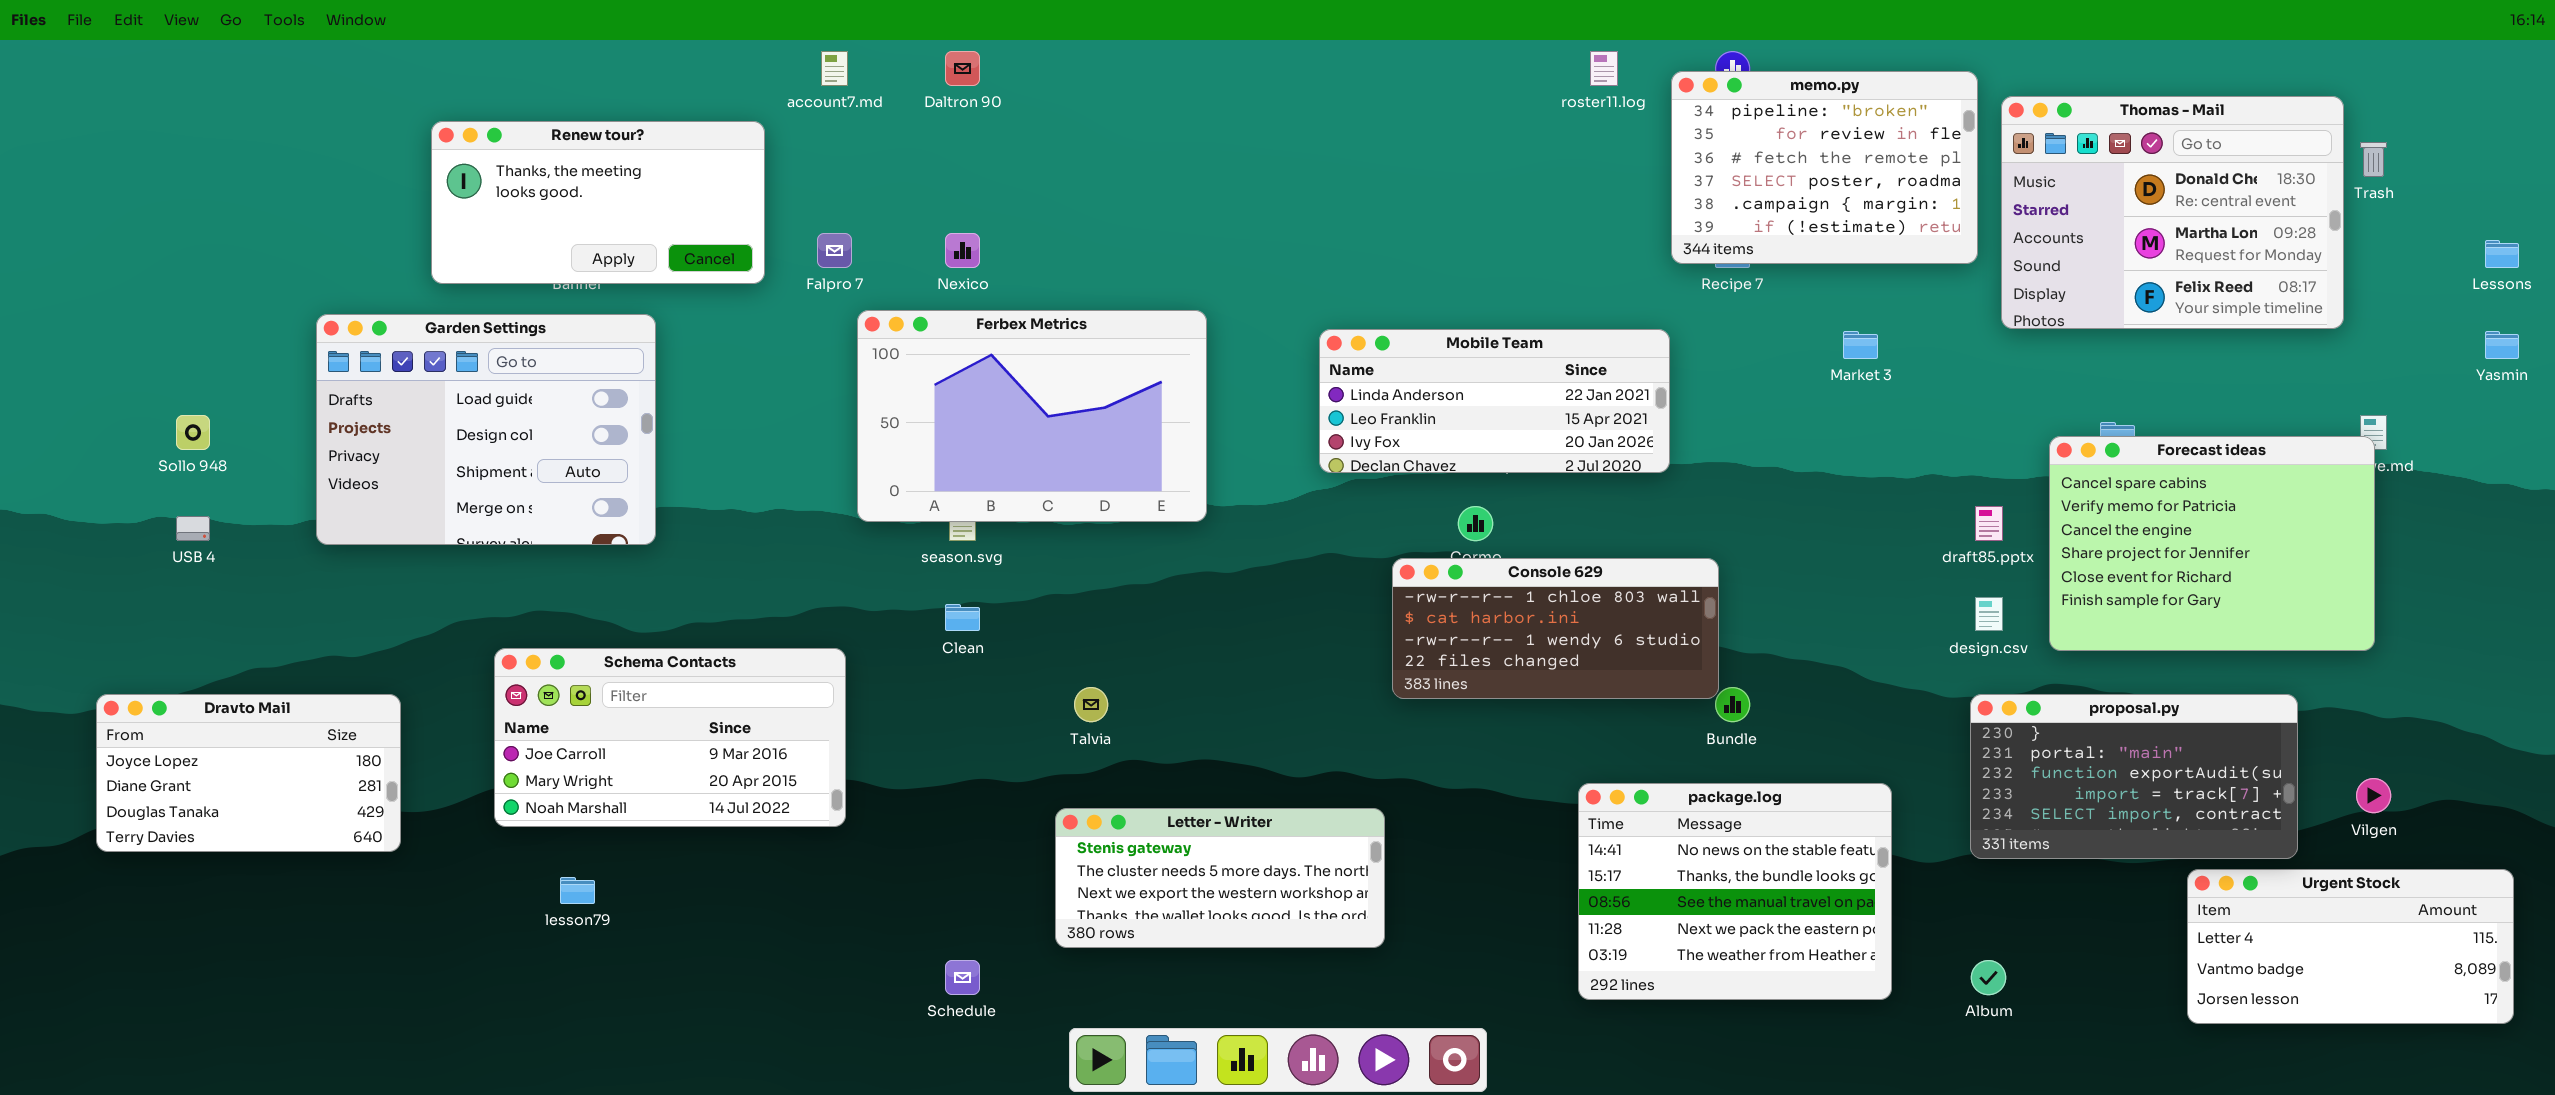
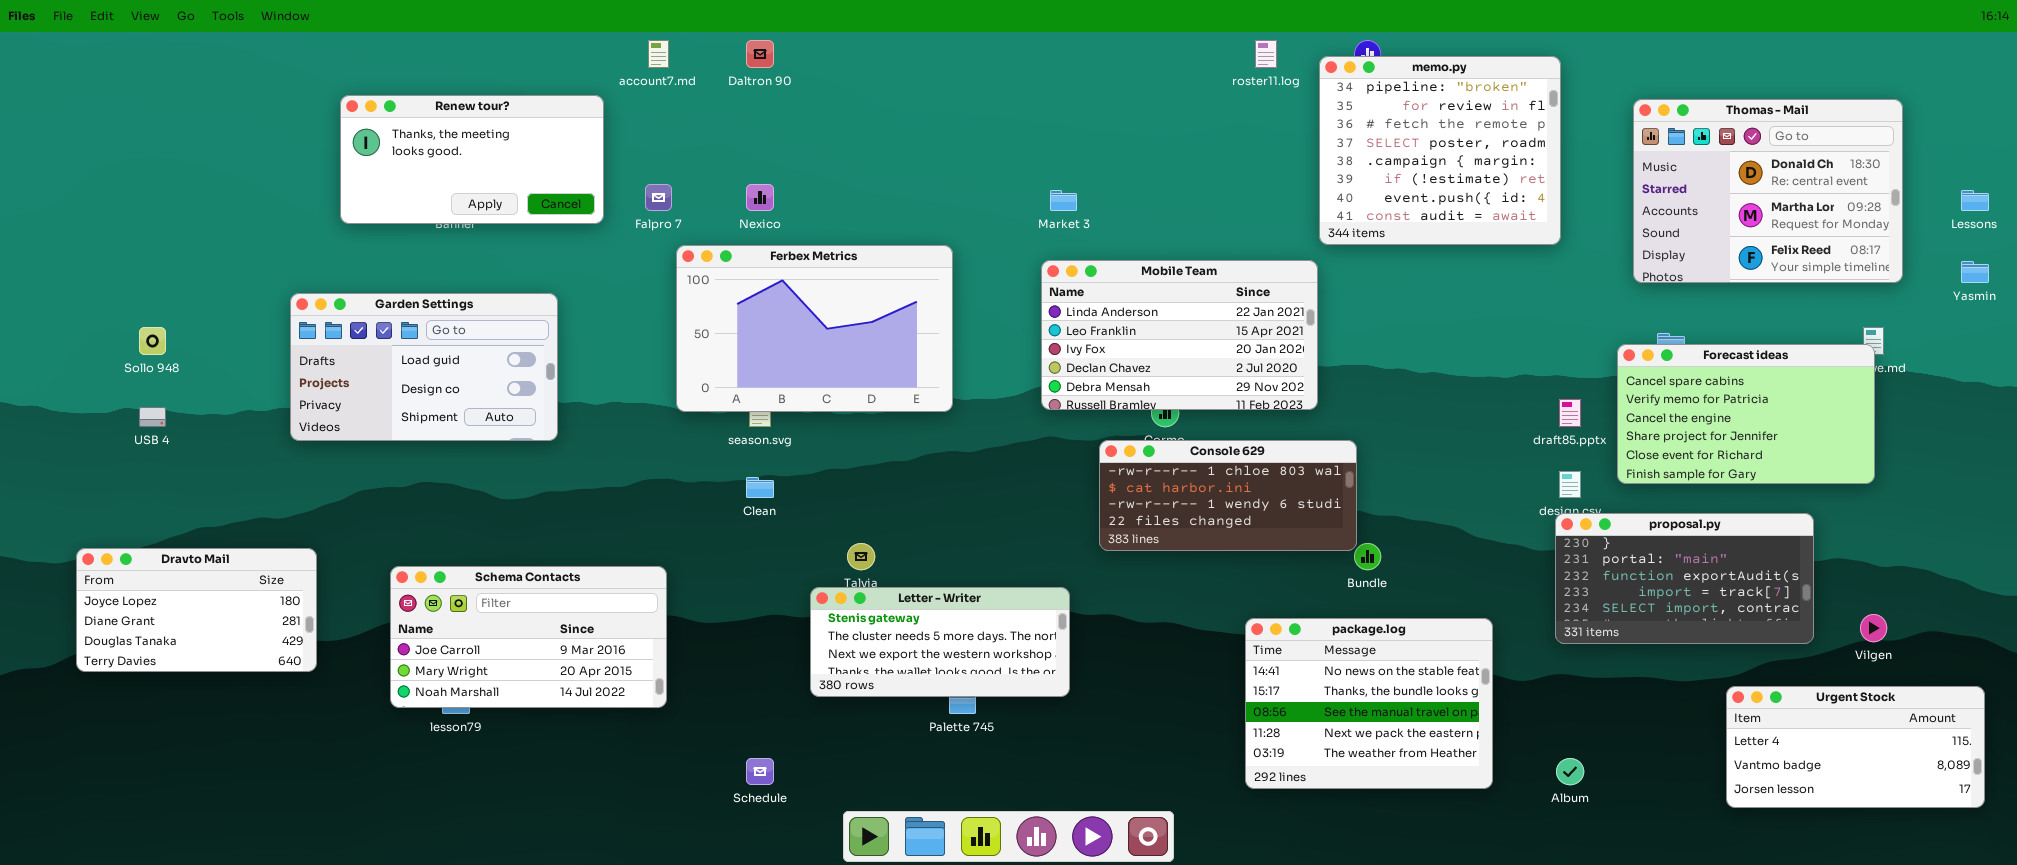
memo.py: [1671,71,1978,264] -> [1319,56,1561,245], resized
Thomas - Mail: [2001,96,2344,329] -> [1633,99,1903,283], moved
Garden Settings: [316,314,656,545] -> [290,293,558,441], moved, resized
Mobile Team: [1319,329,1670,473] -> [1041,260,1318,410], resized
Market 3: [1843,331,1878,359] -> [1050,190,1077,211], moved
Forecast ideas: [2049,436,2375,651] -> [1617,344,1875,484], resized
Schema Contacts: [494,648,846,827] -> [390,566,667,708], moved
proposal.py: [1970,694,2298,859] -> [1555,513,1814,644], moved
Letter - Writer: [1055,808,1385,948] -> [810,587,1070,697], moved

